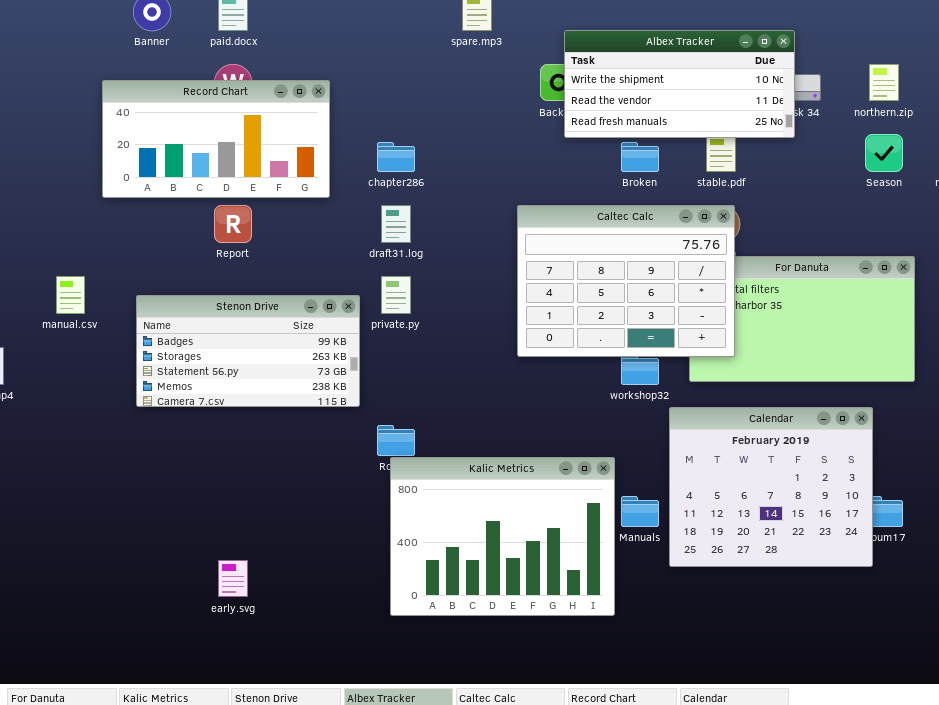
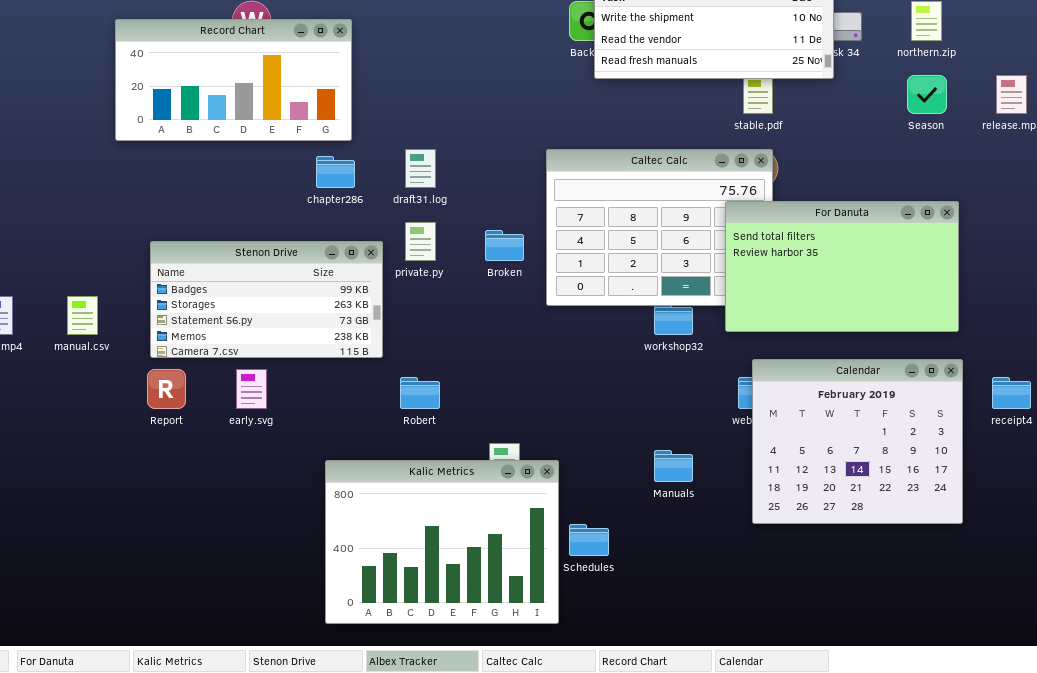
chapter286: [377,142,415,172] -> [316,156,355,188], moved
Broken: [621,142,659,172] -> [485,230,524,261], moved
Report: [214,205,252,243] -> [147,369,186,409], moved
For Danuta: [689,256,915,382] -> [725,201,959,332], raised
manual.csv: [56,276,85,314] -> [67,296,98,335], moved
Calendar: [669,407,873,567] -> [752,359,963,524], moved
Kalic Metrics: [390,457,615,616] -> [325,460,559,624], moved
early.svg: [218,560,248,597] -> [236,369,267,409], moved

